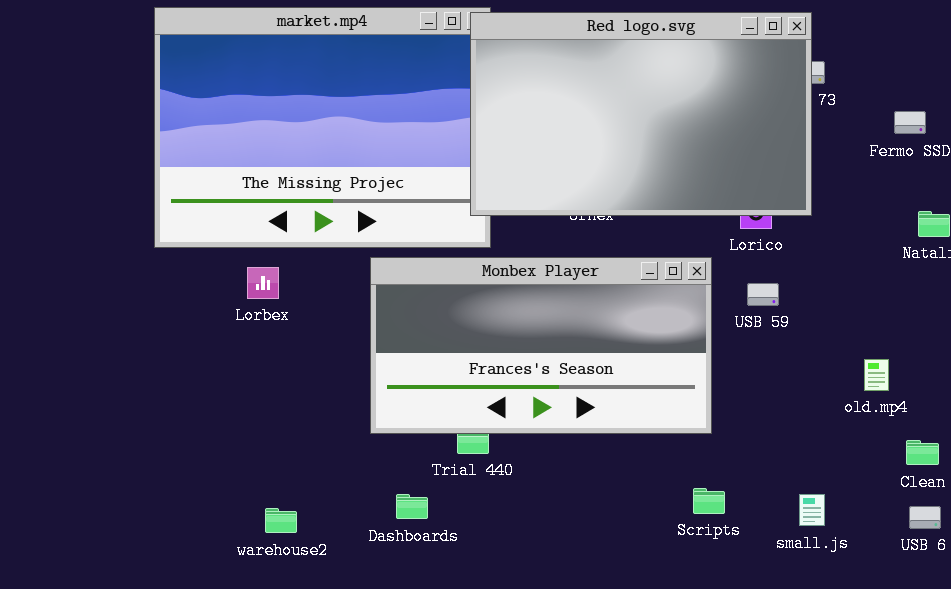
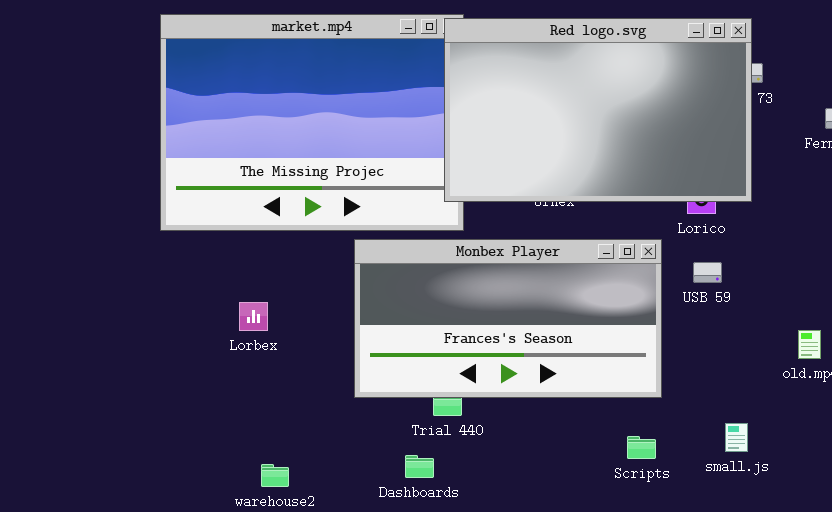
Lorbex: [247,267,279,299] -> [239,302,268,331], moved
Scripts: [693,488,725,514] -> [627,436,656,459], moved
Dashboards: [396,494,428,519] -> [405,455,434,478], moved
small.js: [799,494,825,526] -> [725,423,748,452], moved

